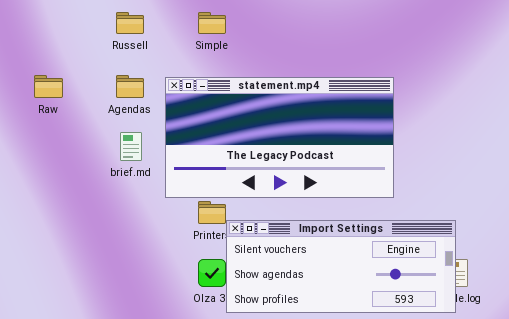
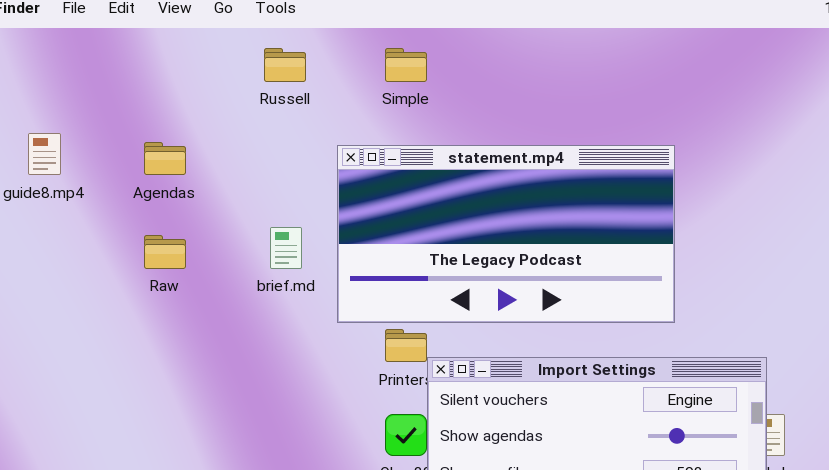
Raw: [34,75,63,98] -> [144,235,186,269], moved
Agendas: [116,75,144,98] -> [144,142,186,175], moved

